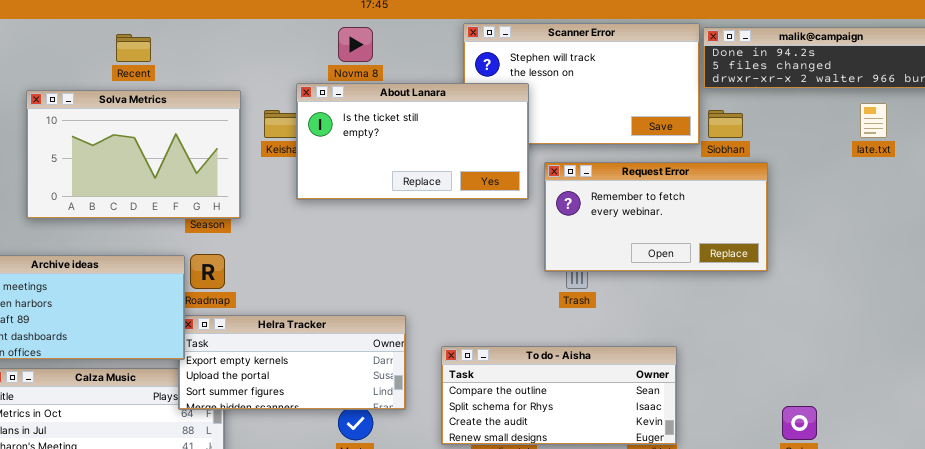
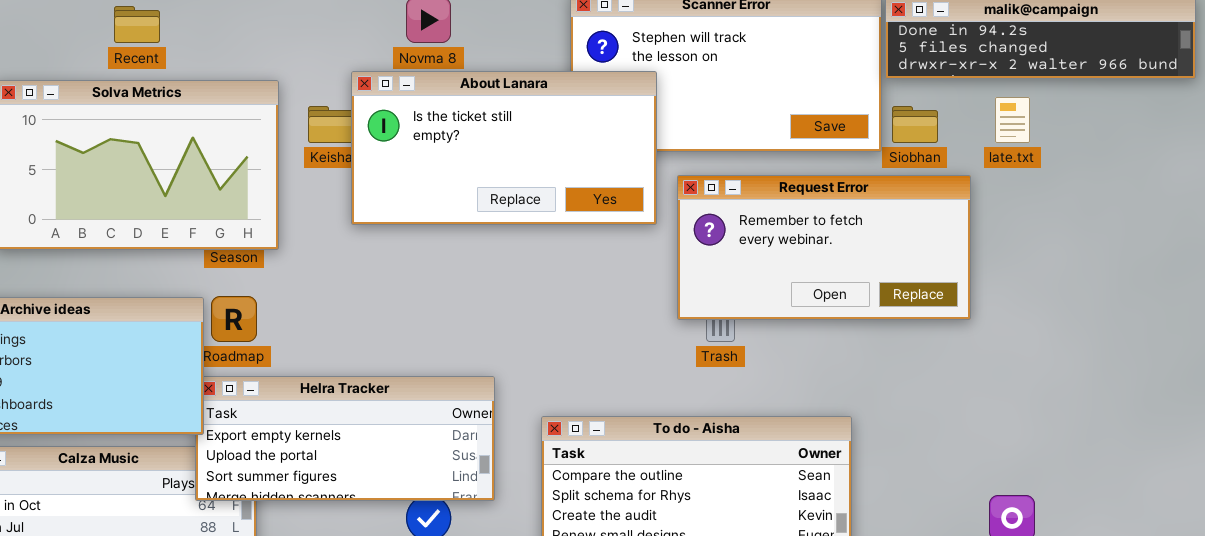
late.txt: [860,103,887,138] -> [995,97,1030,143], moved

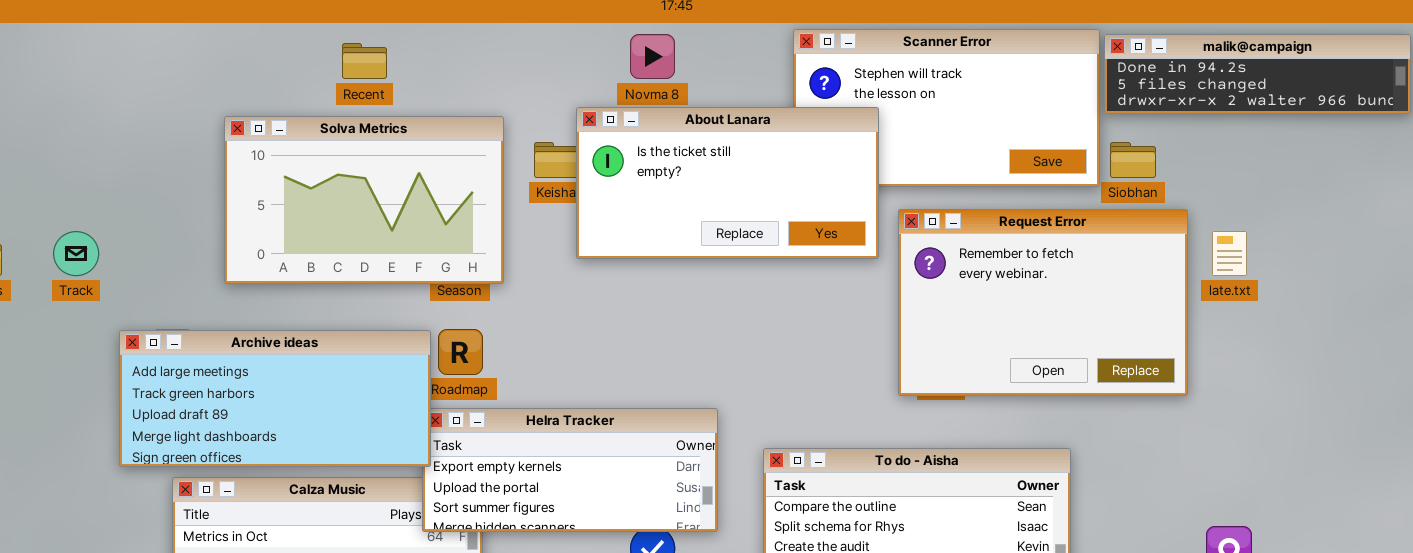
late.txt: [995,97,1030,143] -> [1212,231,1247,276], moved
Request Error: [677,175,971,320] -> [898,209,1188,396], resized

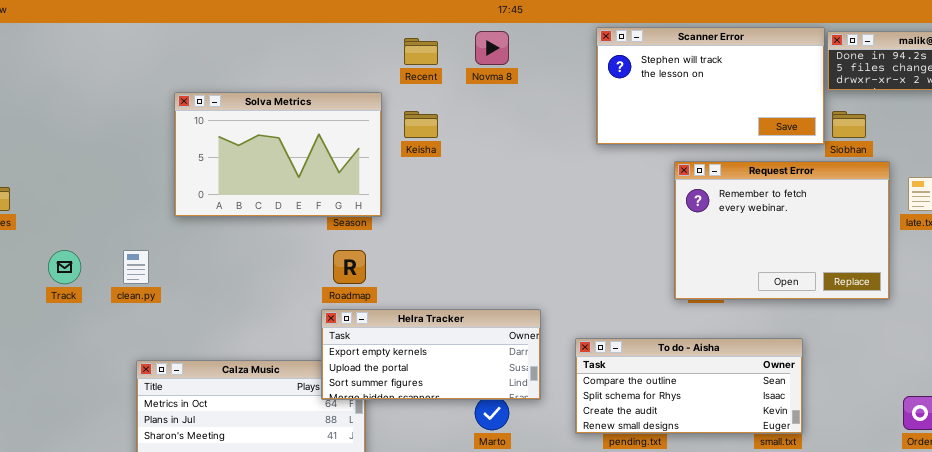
Recent: [342,43,387,79] -> [404,38,438,65], moved
About Lanara: [576,107,879,259] -> none, closed
Track: [53,231,99,276] -> [48,250,81,284], moved
Archive ideas: [119,330,431,467] -> none, closed

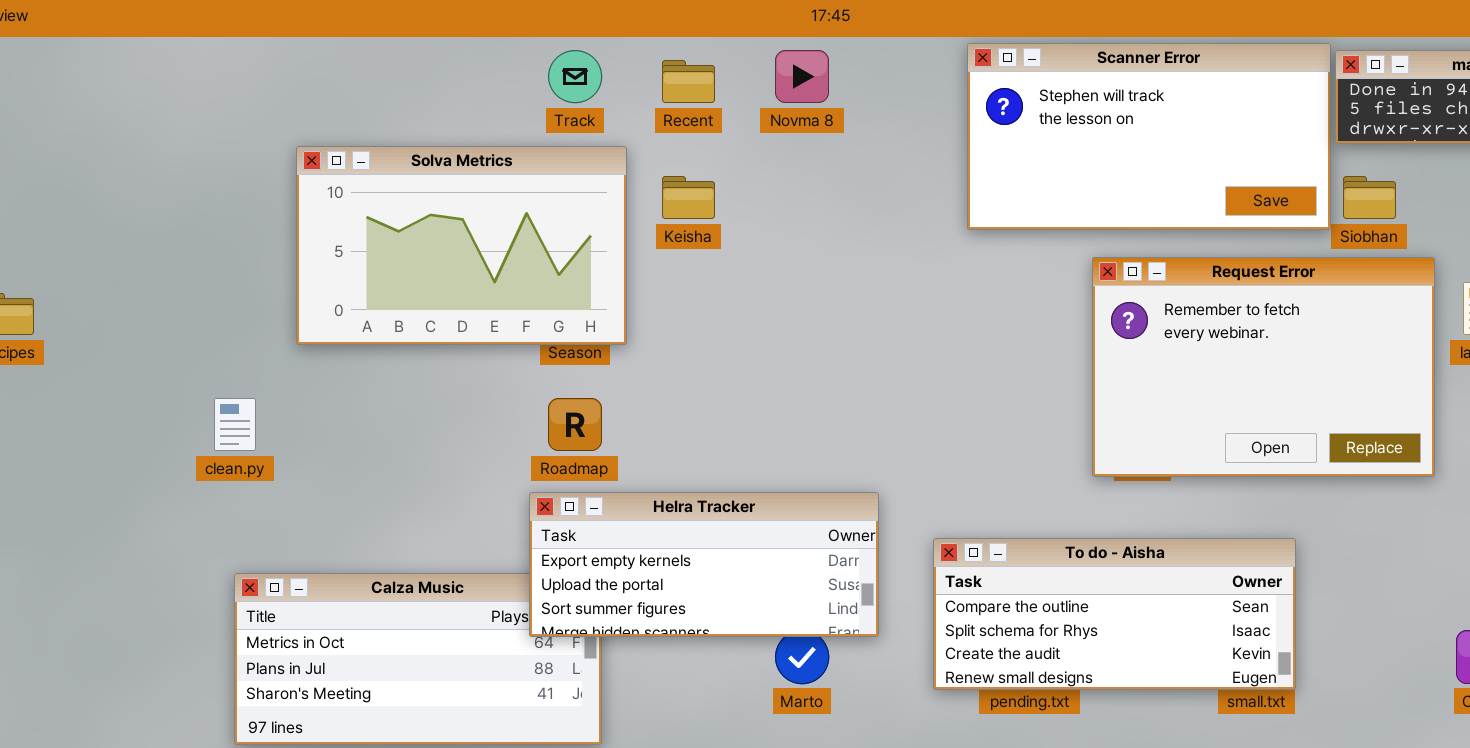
Track: [48,250,81,284] -> [548,50,602,103], moved

